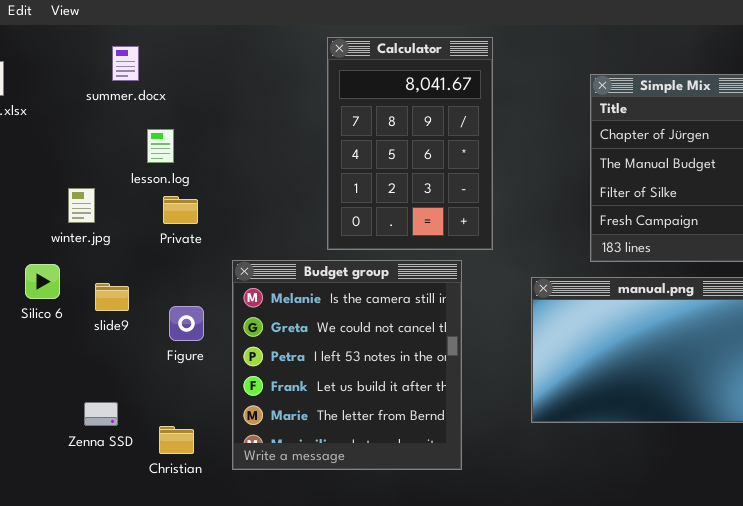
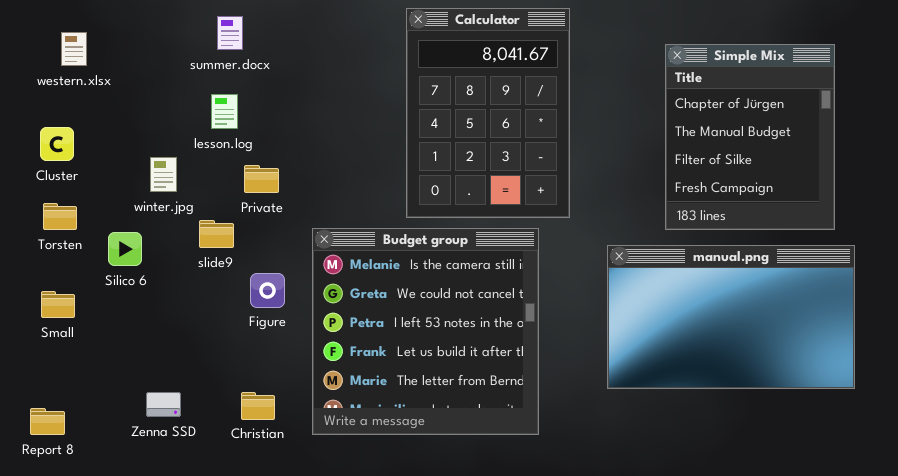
summer.docx: [112,46,139,81] -> [217,16,243,50], moved
lesson.log: [147,129,174,163] -> [211,94,238,129], moved
slide9: [95,283,129,311] -> [199,220,234,248], moved
Zenna SSD: [84,402,118,426] -> [146,392,181,417], moved

